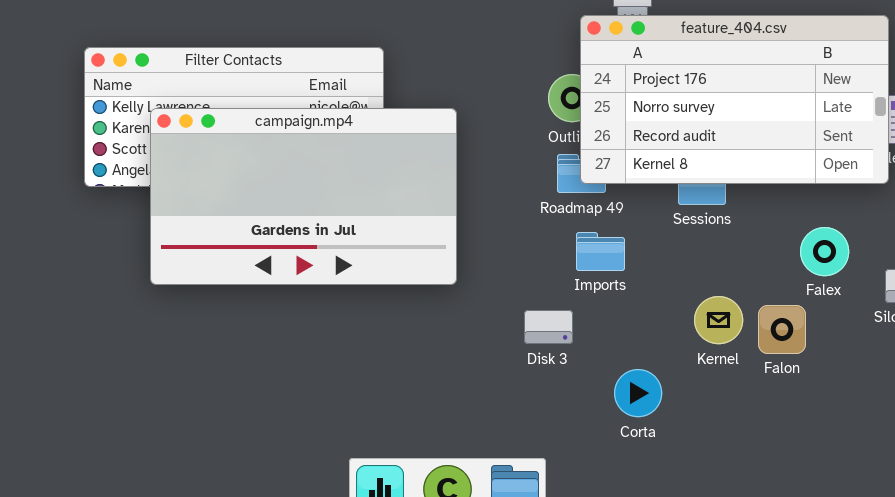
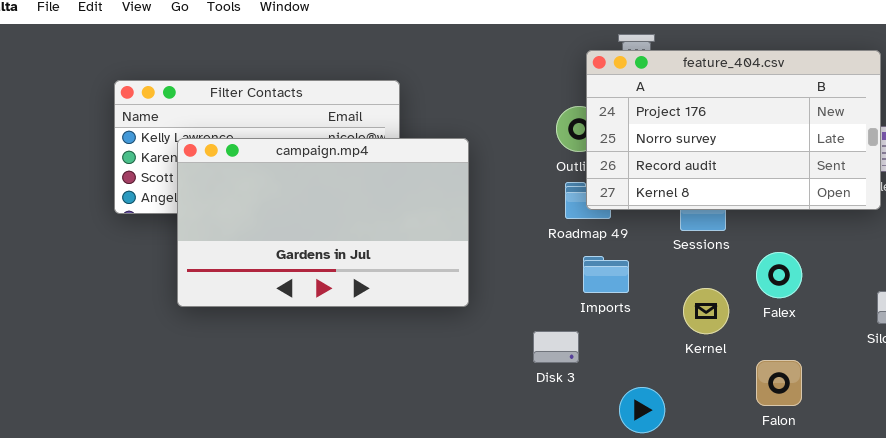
Falex: [800,227,849,276] -> [756,252,802,298], moved
Kernel: [694,296,743,344] -> [683,288,729,334], moved
Falon: [758,305,806,354] -> [756,360,802,406], moved

